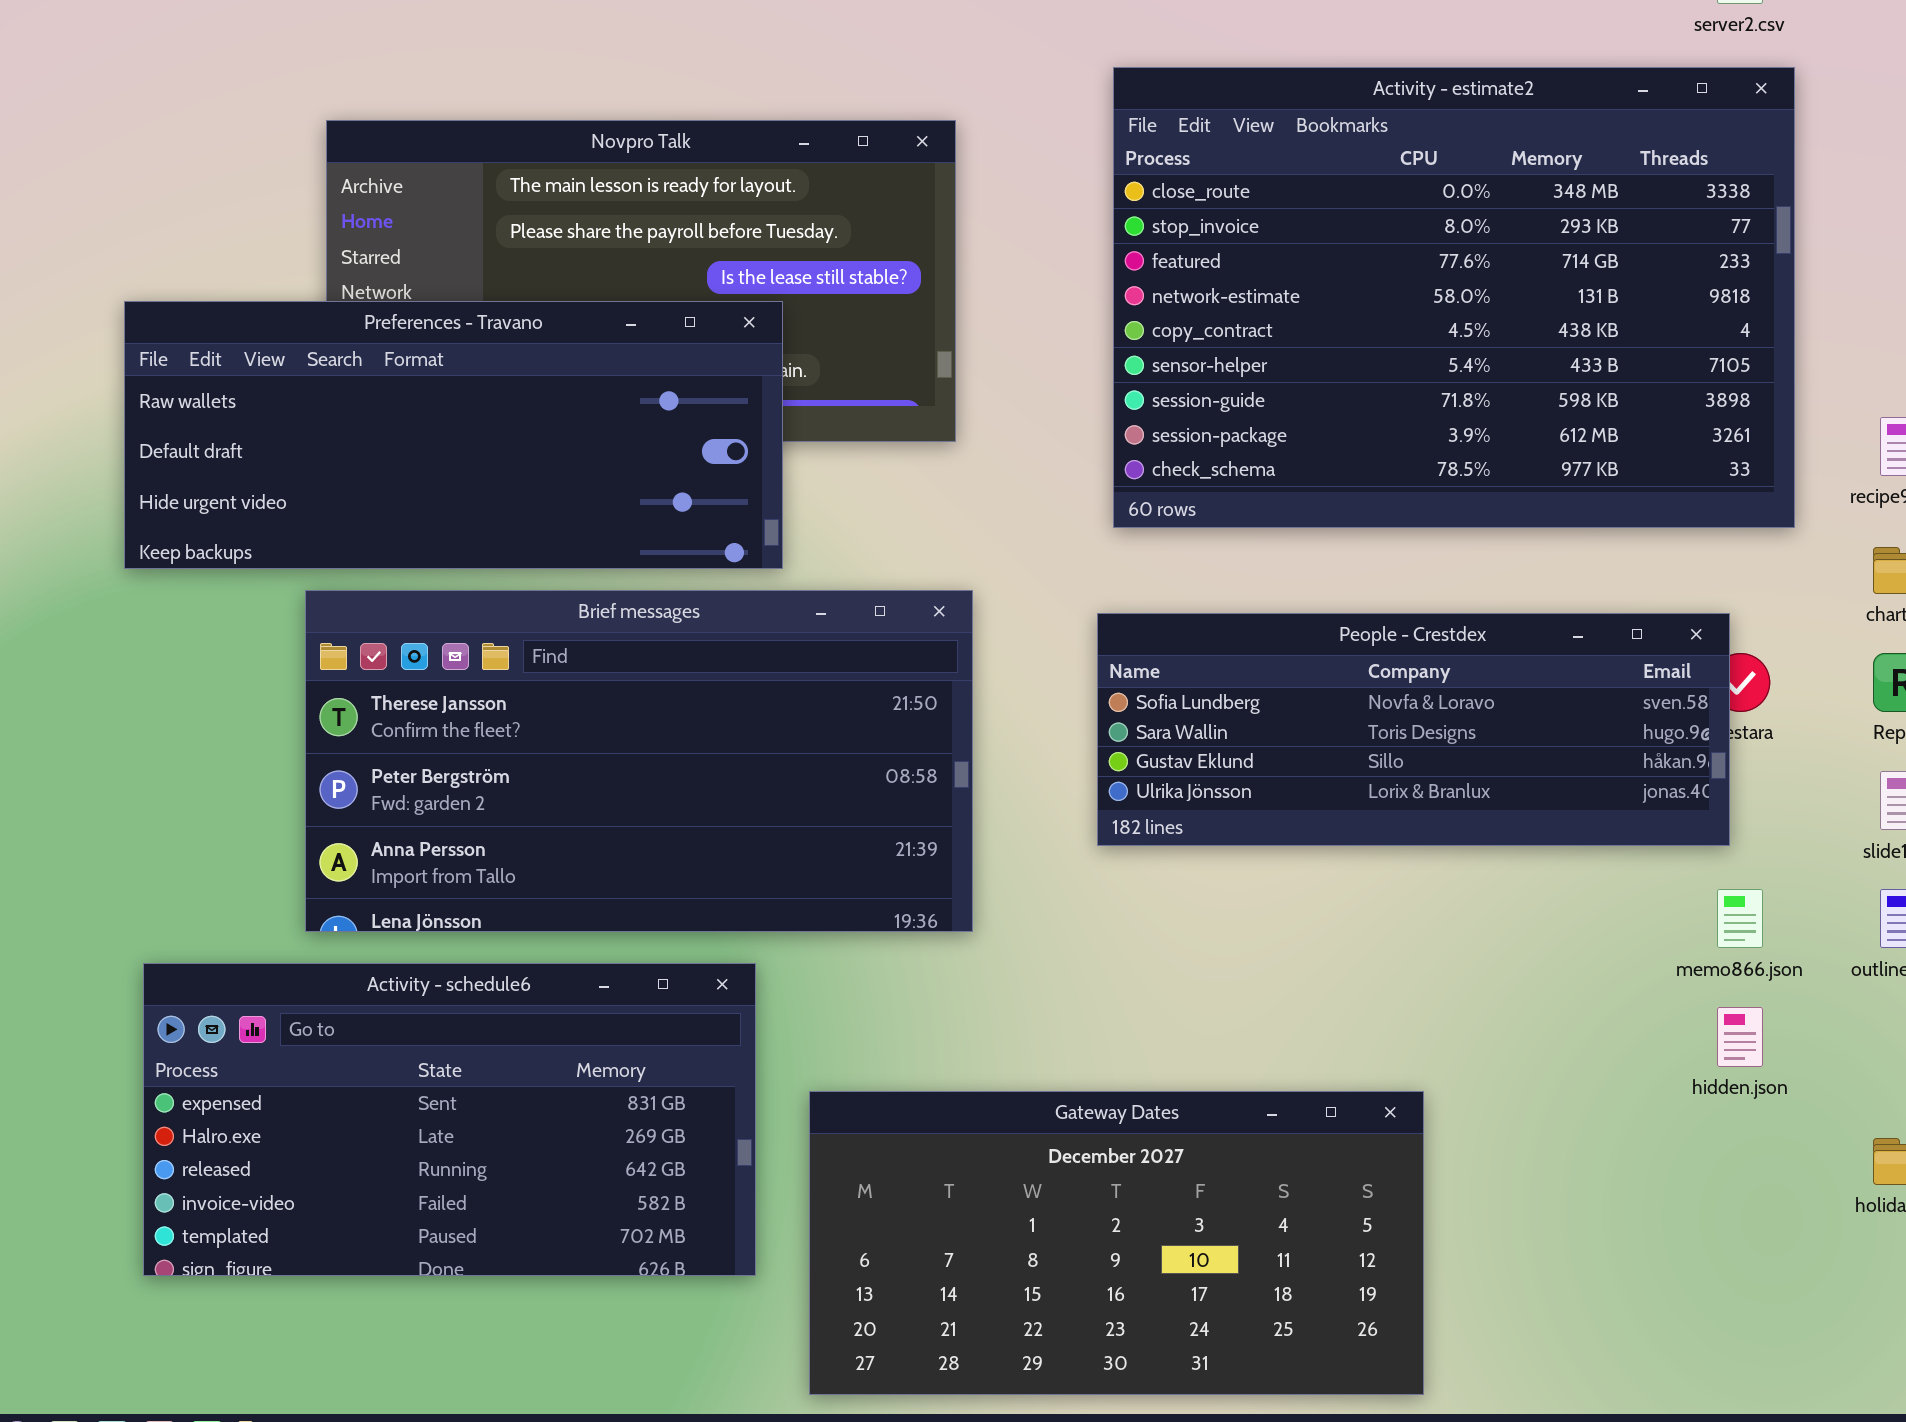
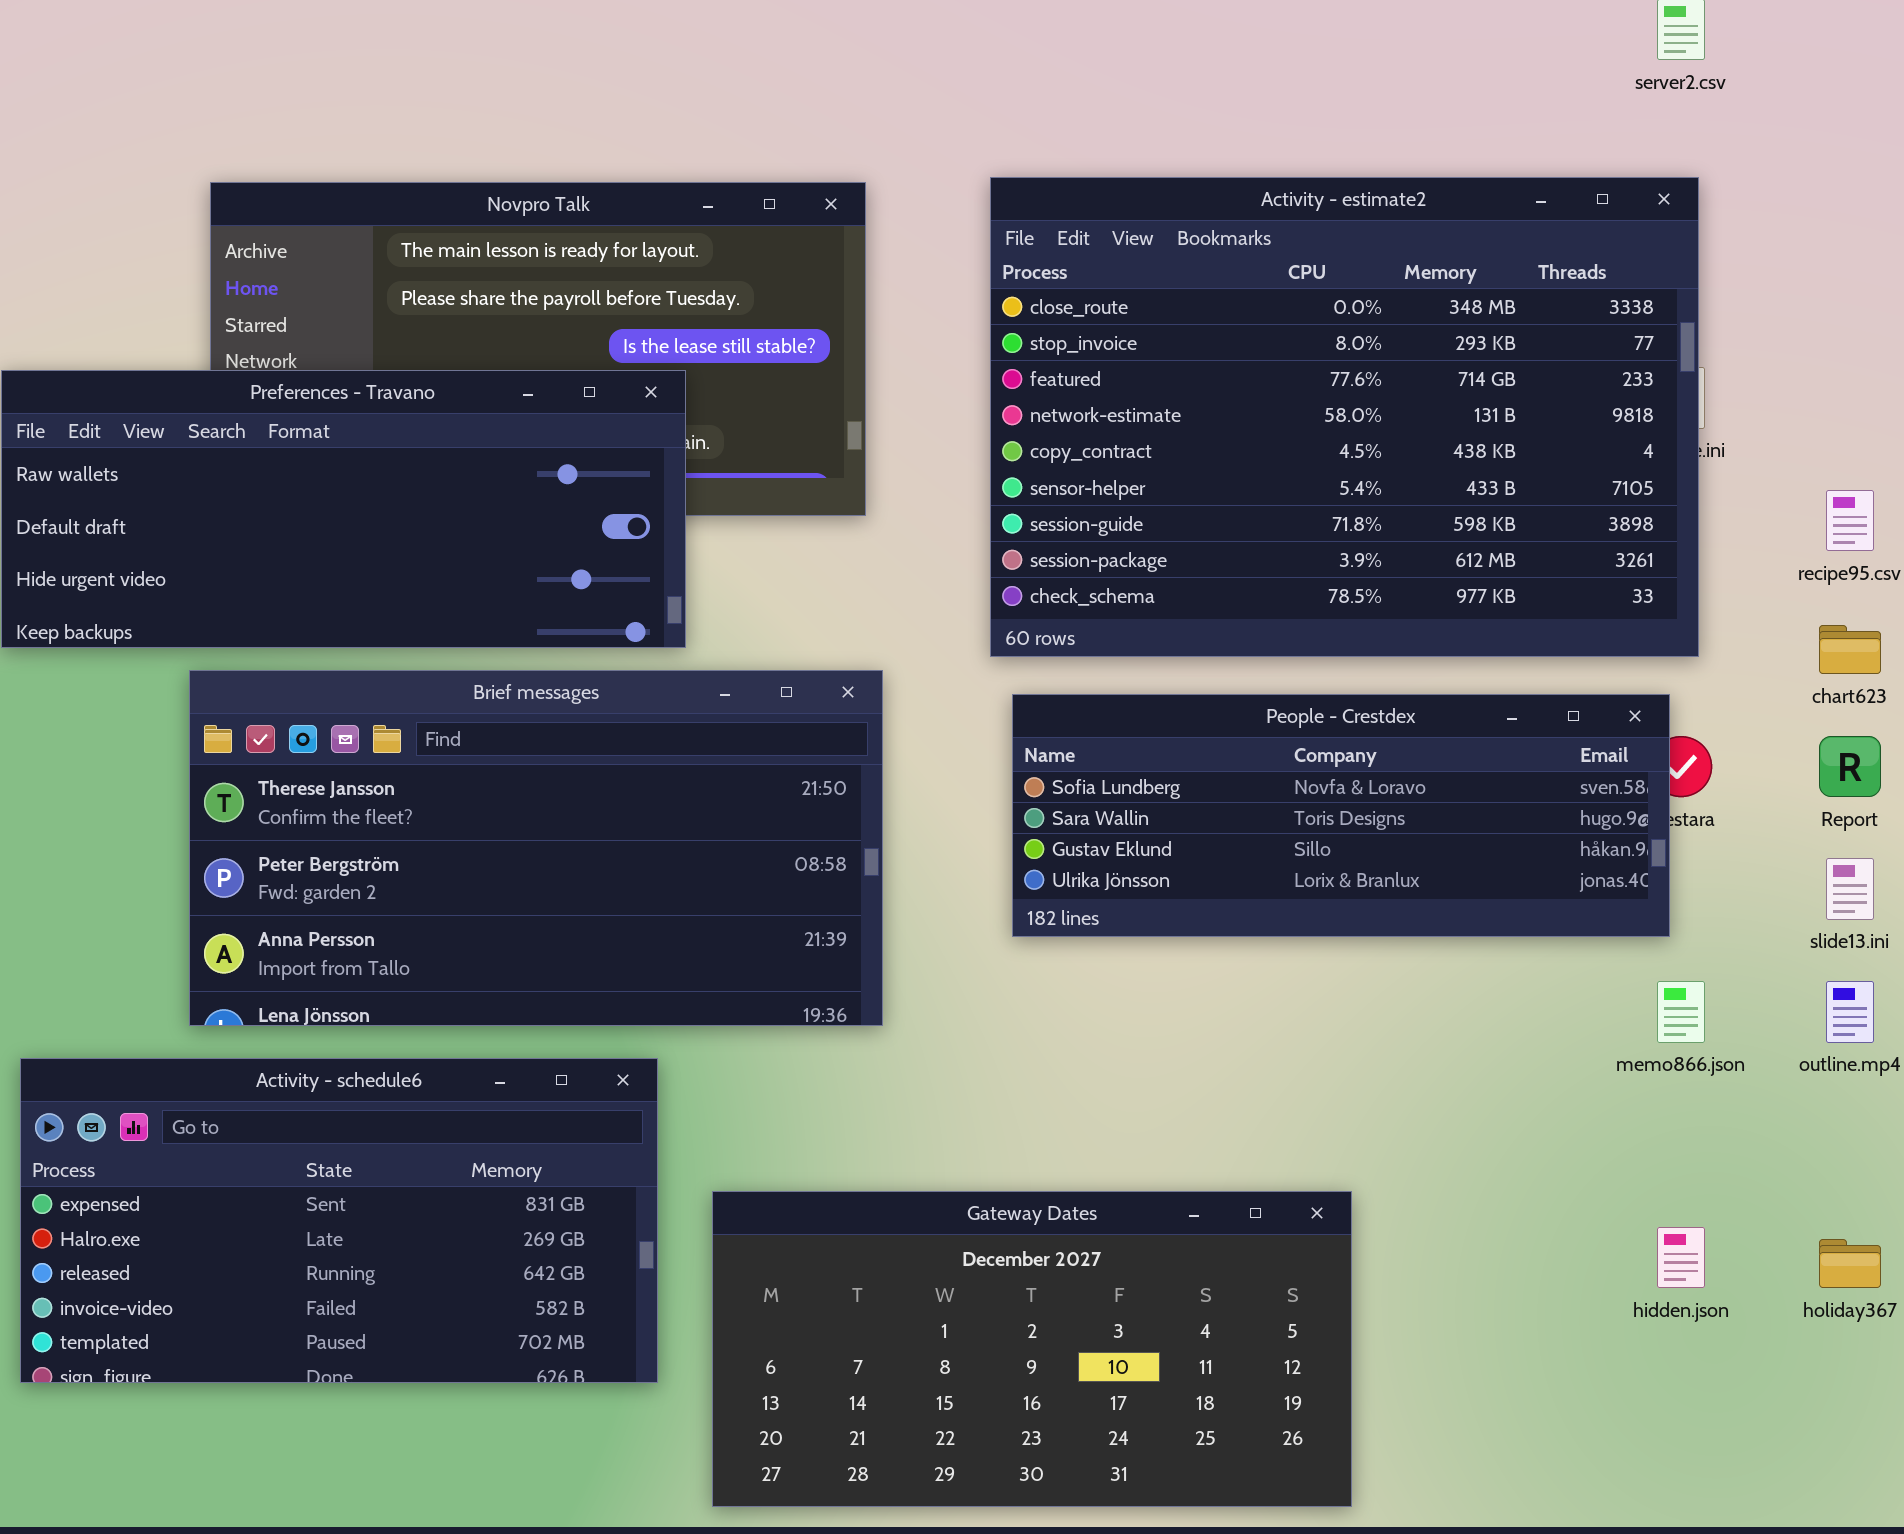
Activity - estimate2: [1113,67,1795,528] -> [990,177,1699,657], moved
hidden.json: [1717,1007,1763,1067] -> [1657,1227,1705,1288], moved

